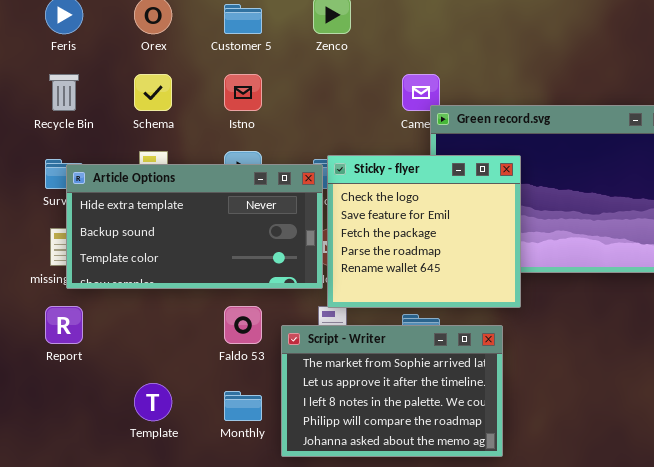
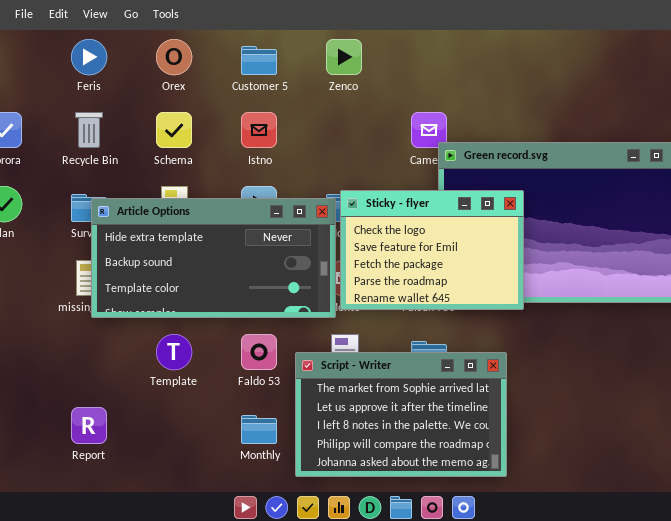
Sticky - flyer: [327,155,521,308] -> [340,190,524,310], resized
Report: [45,306,83,344] -> [71,407,107,444], moved
Template: [134,383,172,421] -> [156,334,192,370], moved

